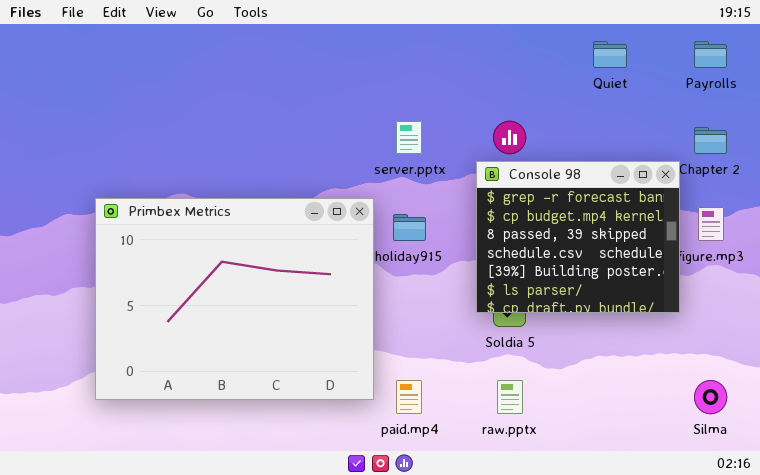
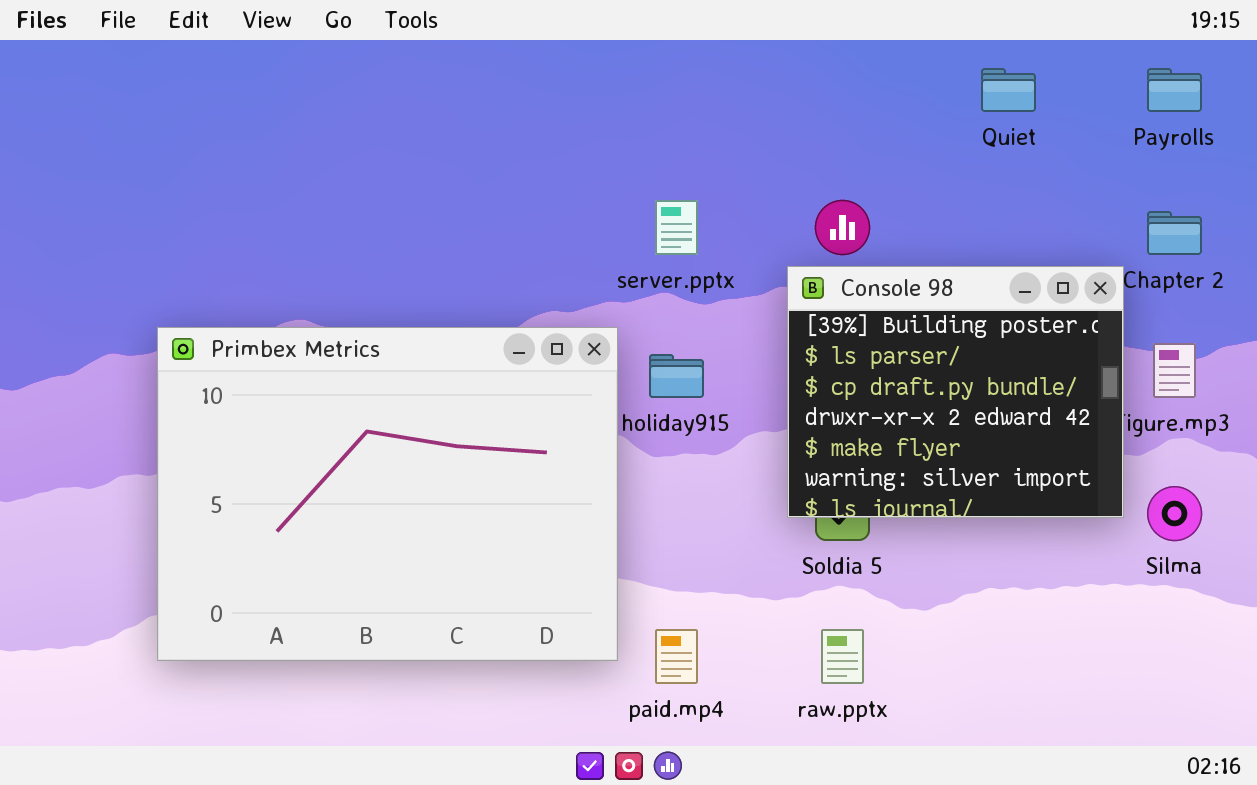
Console 98: [476,161,680,313] -> [787,266,1124,518], scrolled down 4 rows
Silma: [694,380,727,414] -> [1147,486,1202,541], moved

